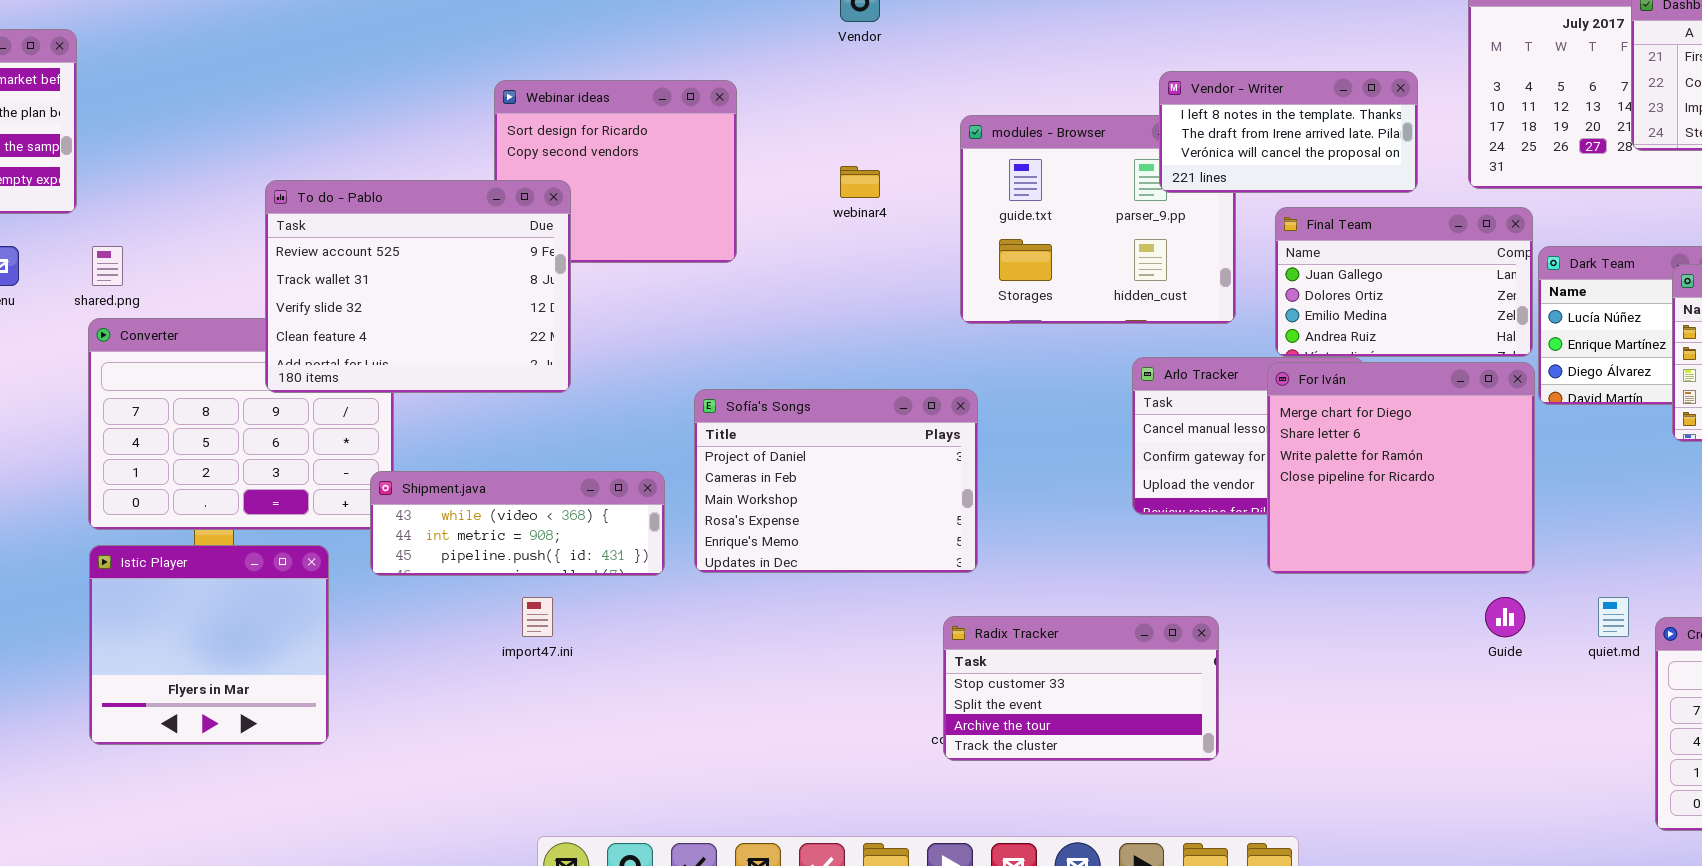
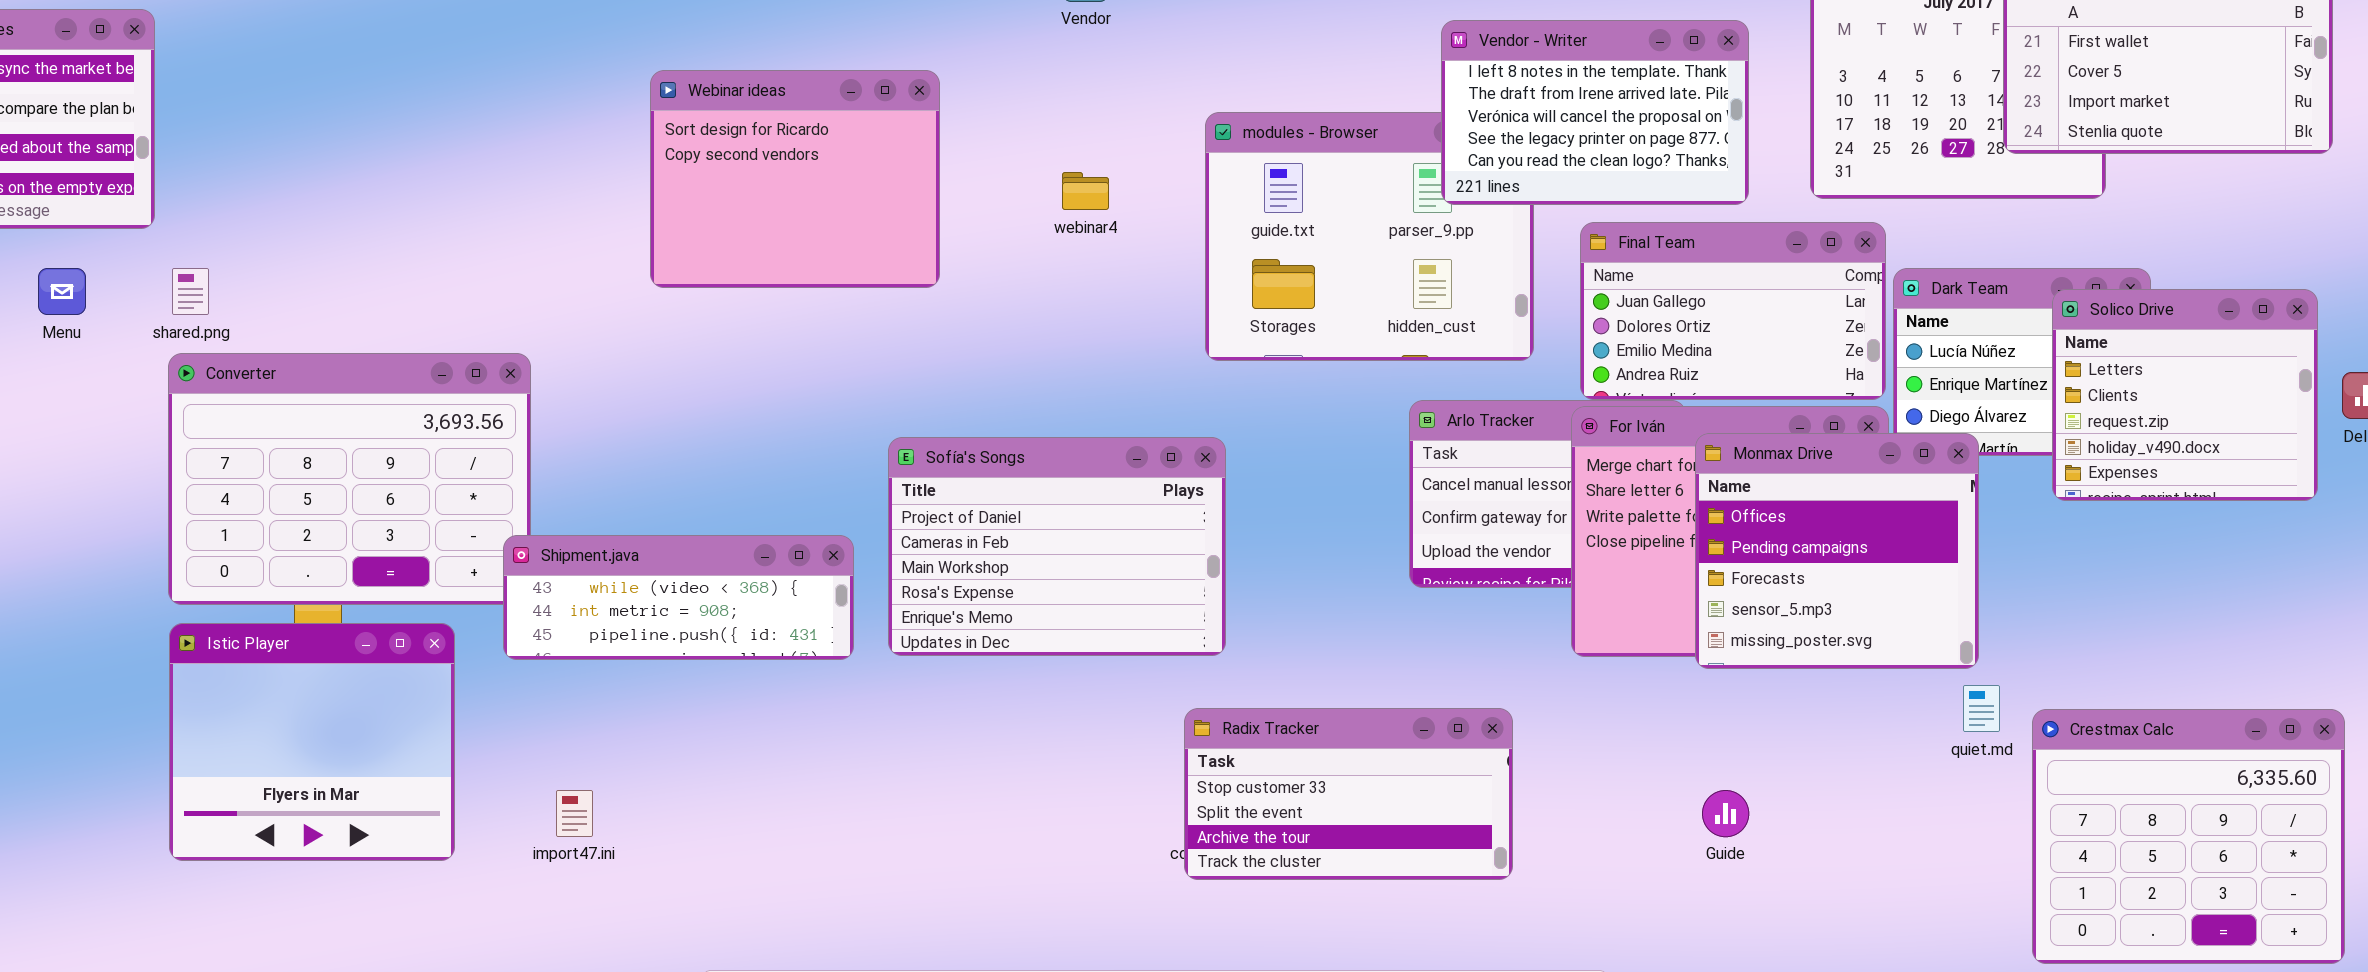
Vendor - Writer: [1159,71,1418,193] -> [1441,20,1749,205], resized
To do - Pablo: [265,180,571,393] -> none, closed
Monmax Drive: none -> [1695,433,1979,669], opened
import47.ini: [522,597,553,637] -> [556,790,593,837], moved
Guide: [1485,597,1525,637] -> [1702,790,1749,837], moved

